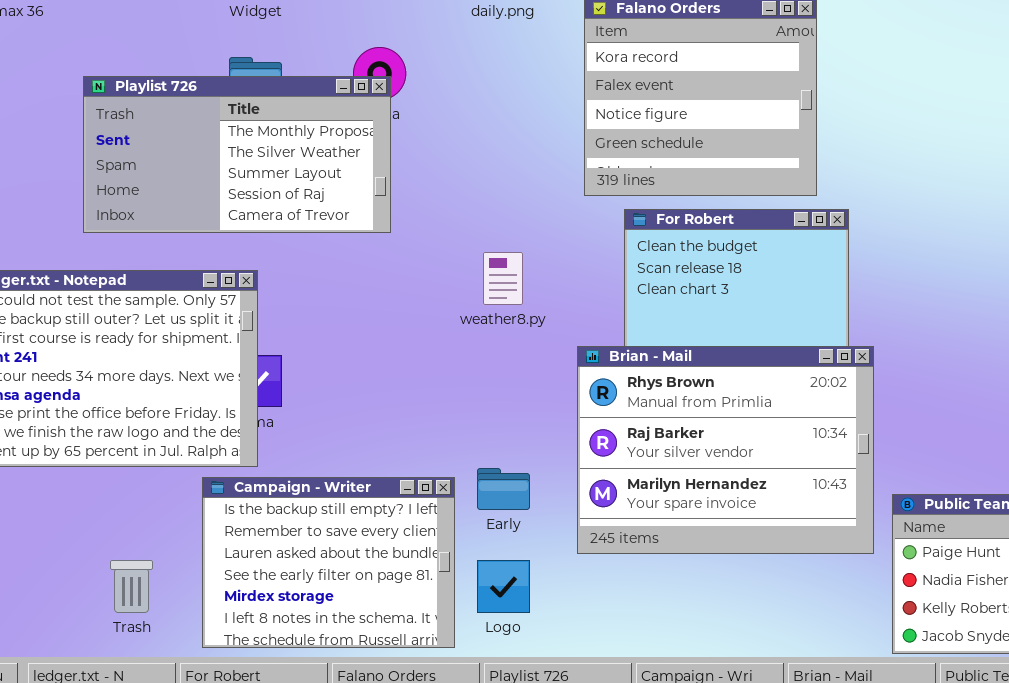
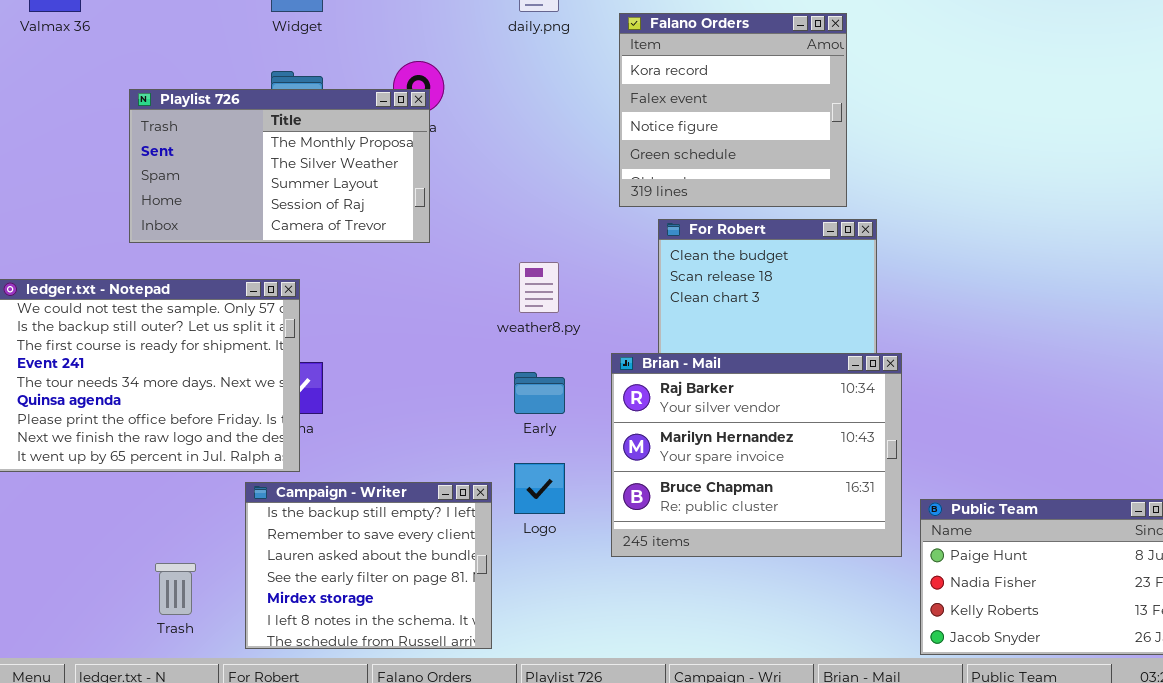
Brian - Mail: [577,346,874,554] -> [611,353,902,557], scrolled down 1 row
Early: [477,468,530,510] -> [514,372,565,414], moved
Logo: [477,560,530,613] -> [514,463,565,514], moved

